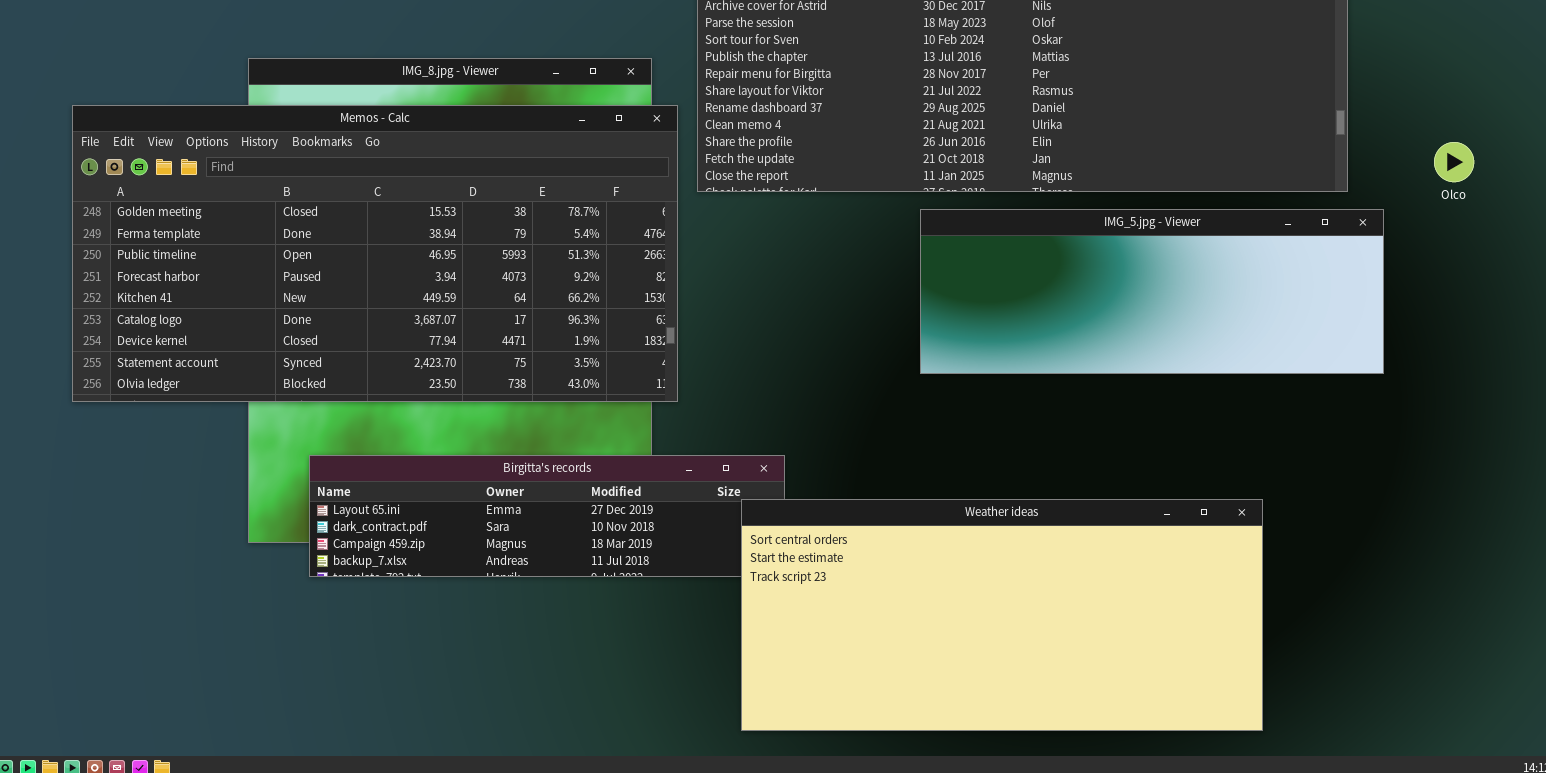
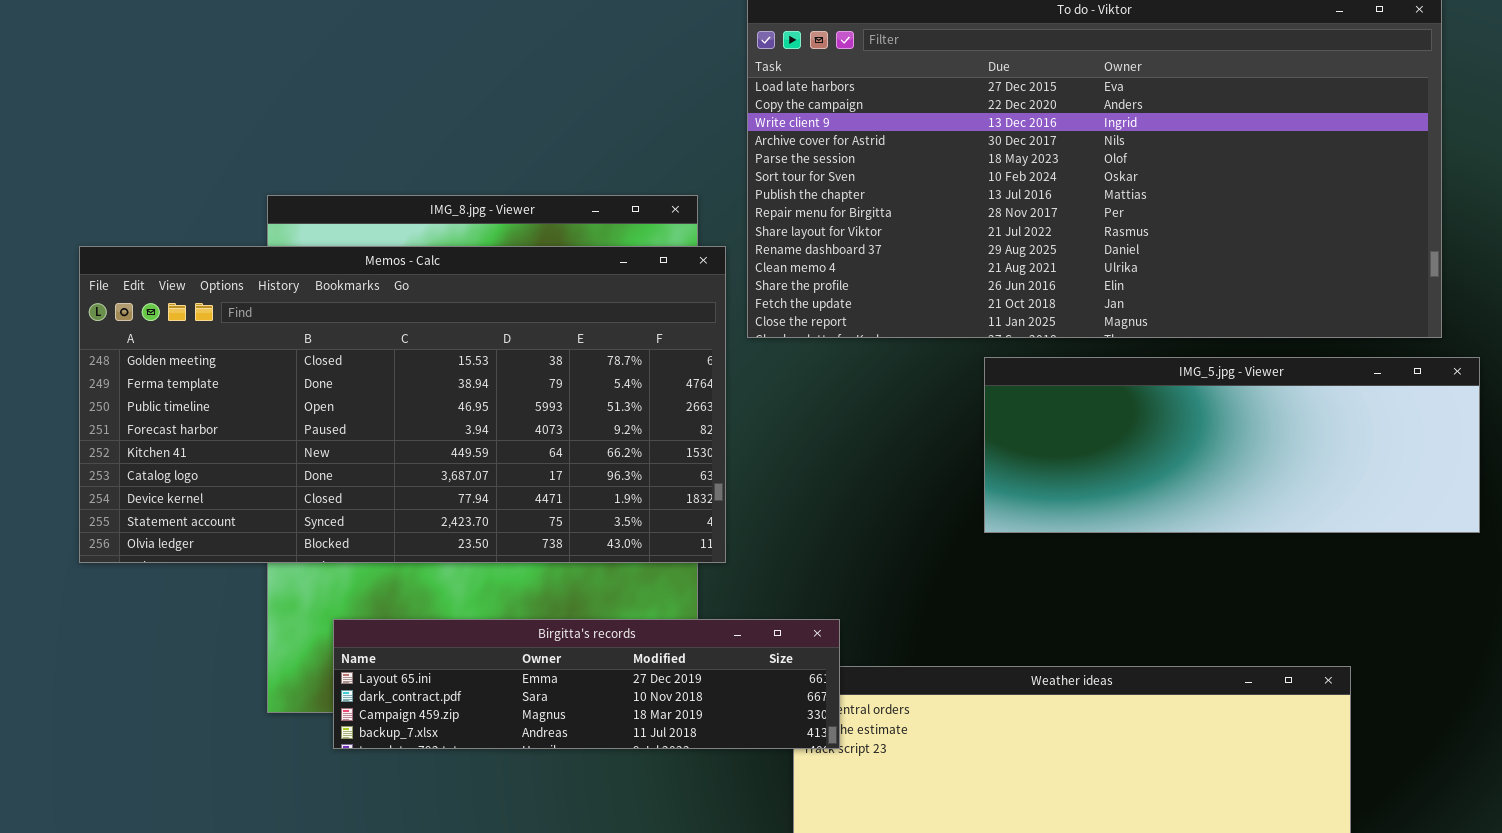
Birgitta's records: [309,455,785,577] -> [333,619,840,749], raised

